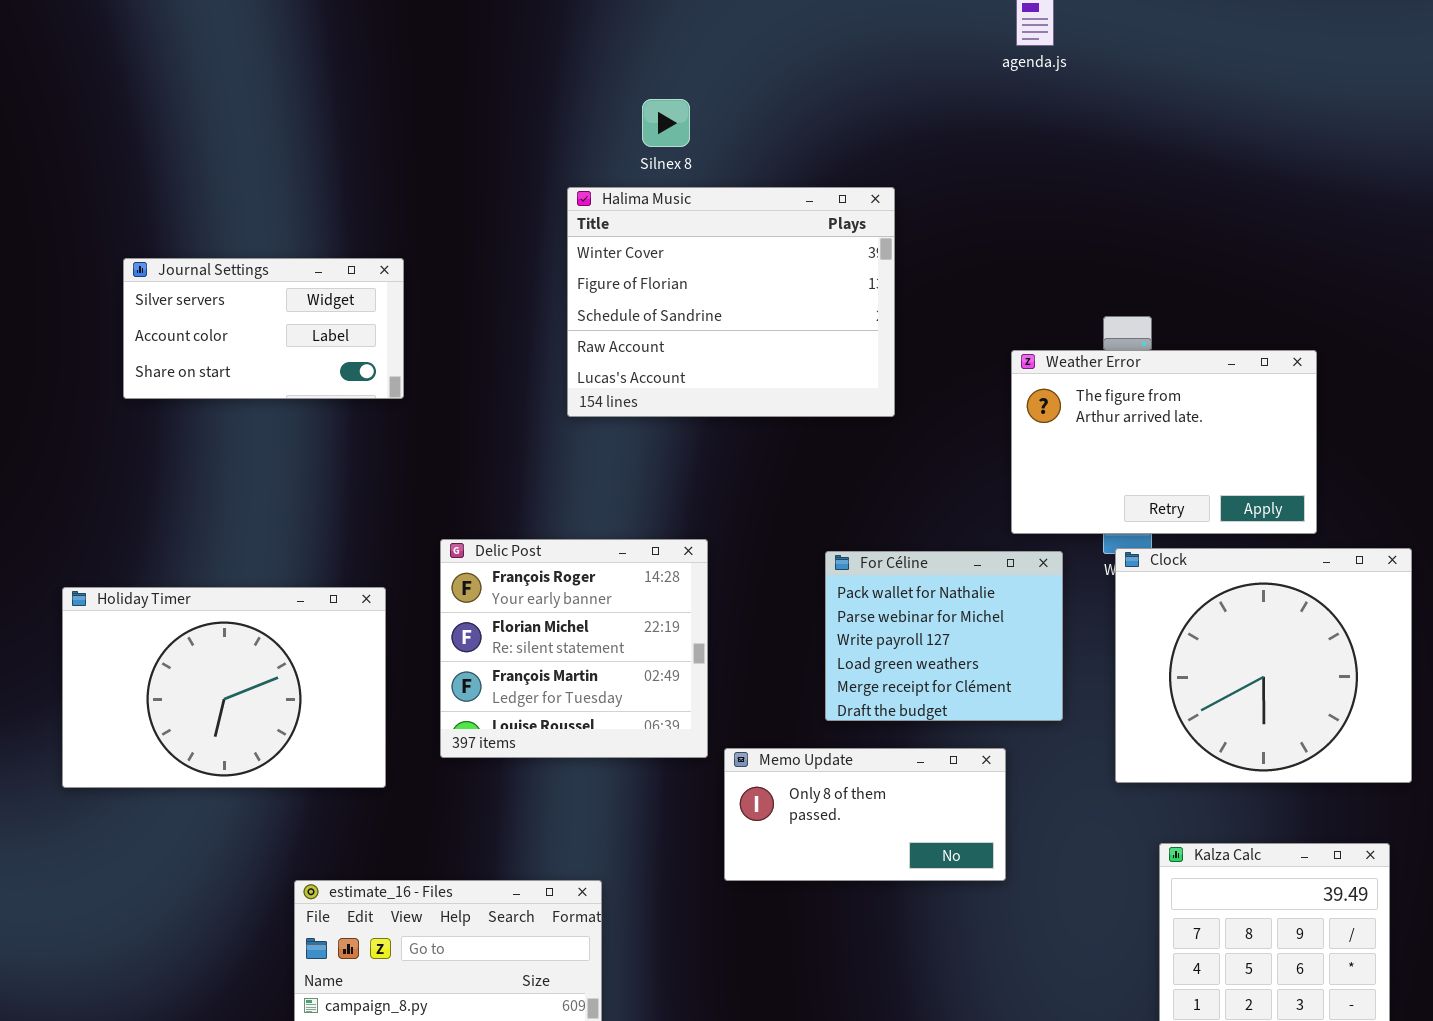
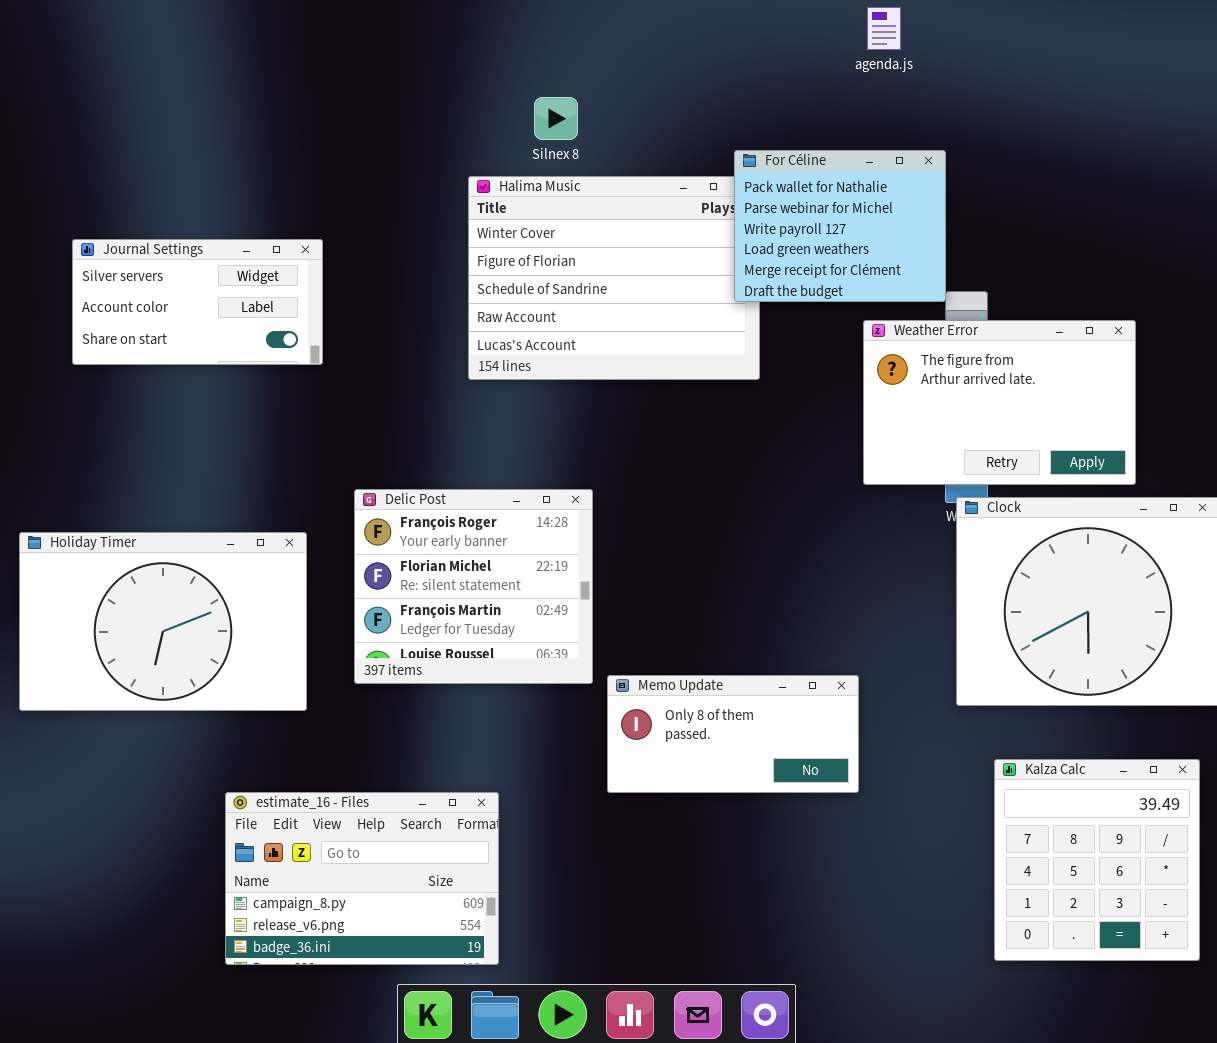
For Céline: [825,551,1063,721] -> [734,150,946,302], moved

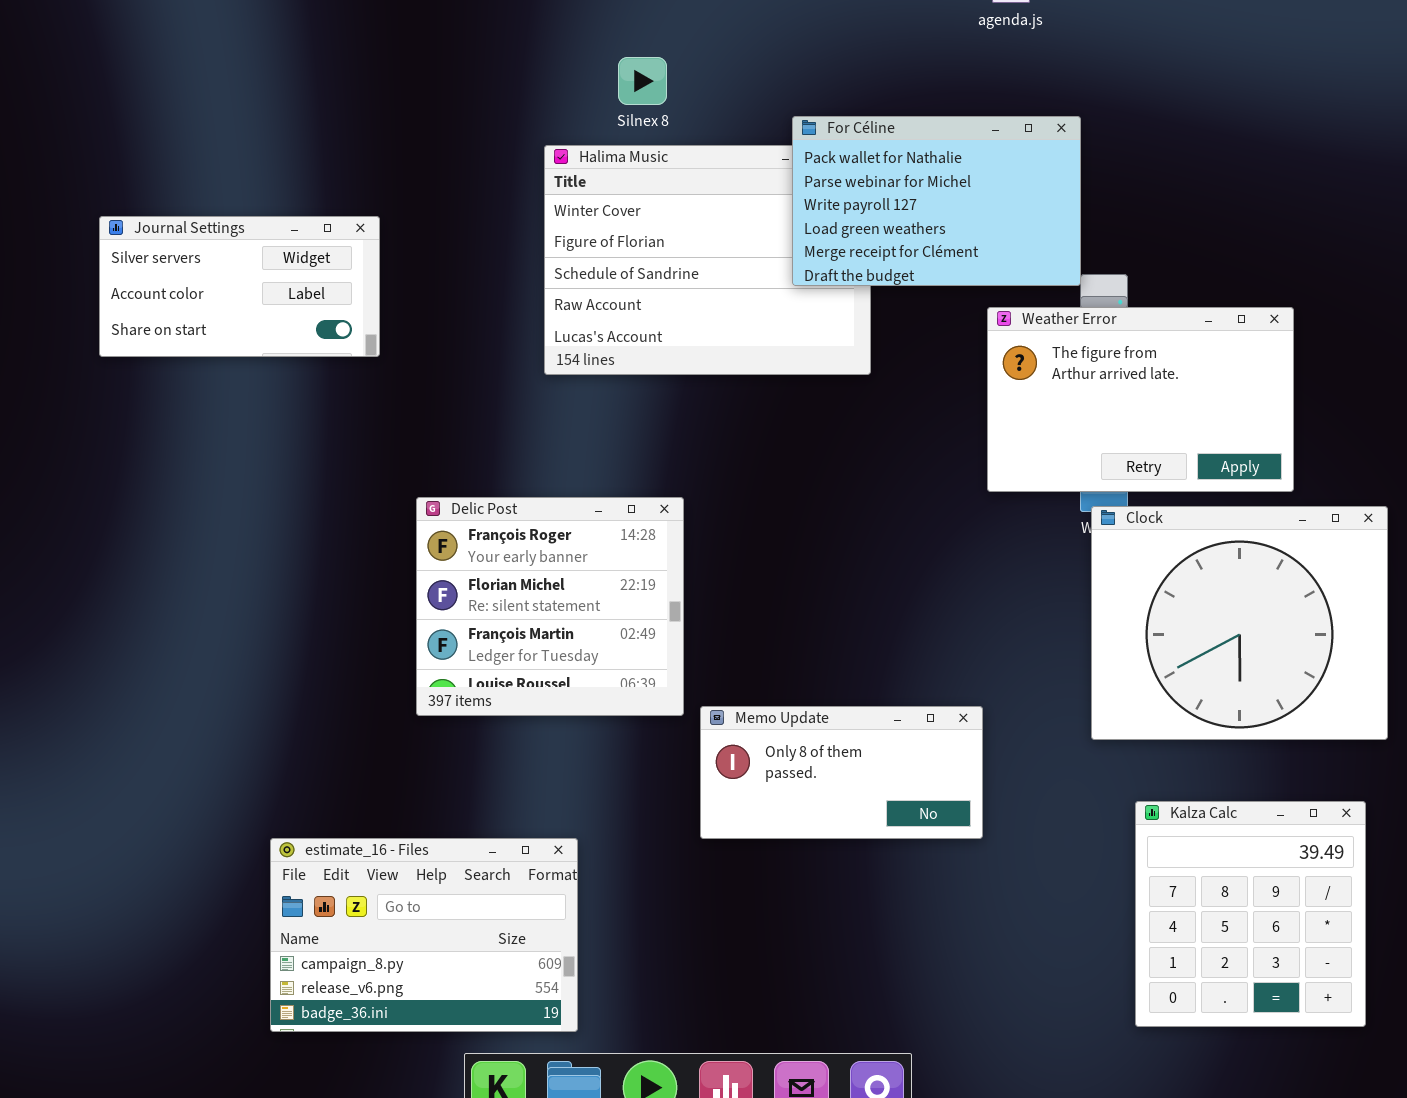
For Céline: [734,150,946,302] -> [792,116,1081,286], resized
Holiday Timer: [19,532,307,711] -> none, closed

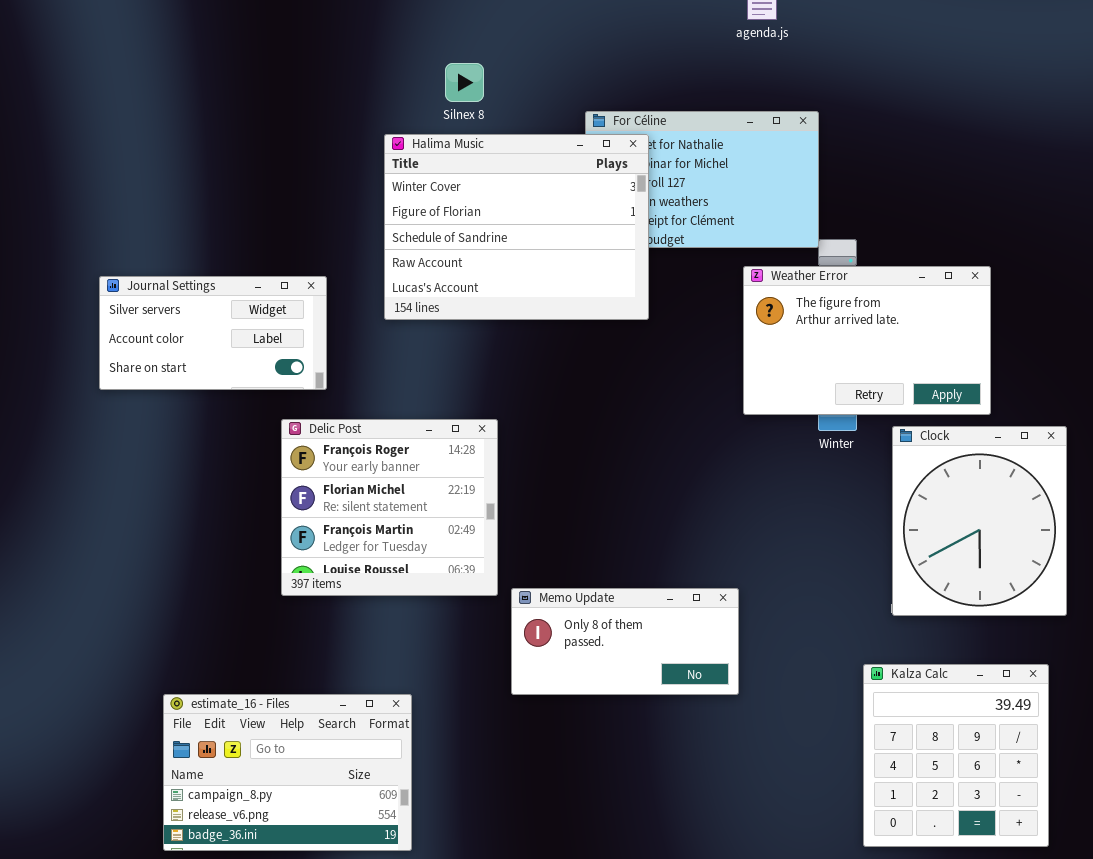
Halima Music: [544,145,871,375] -> [384,134,649,320], raised
Journal Settings: [99,216,380,357] -> [99,276,327,390], moved
Clock: [1091,506,1388,740] -> [892,426,1067,616], resized

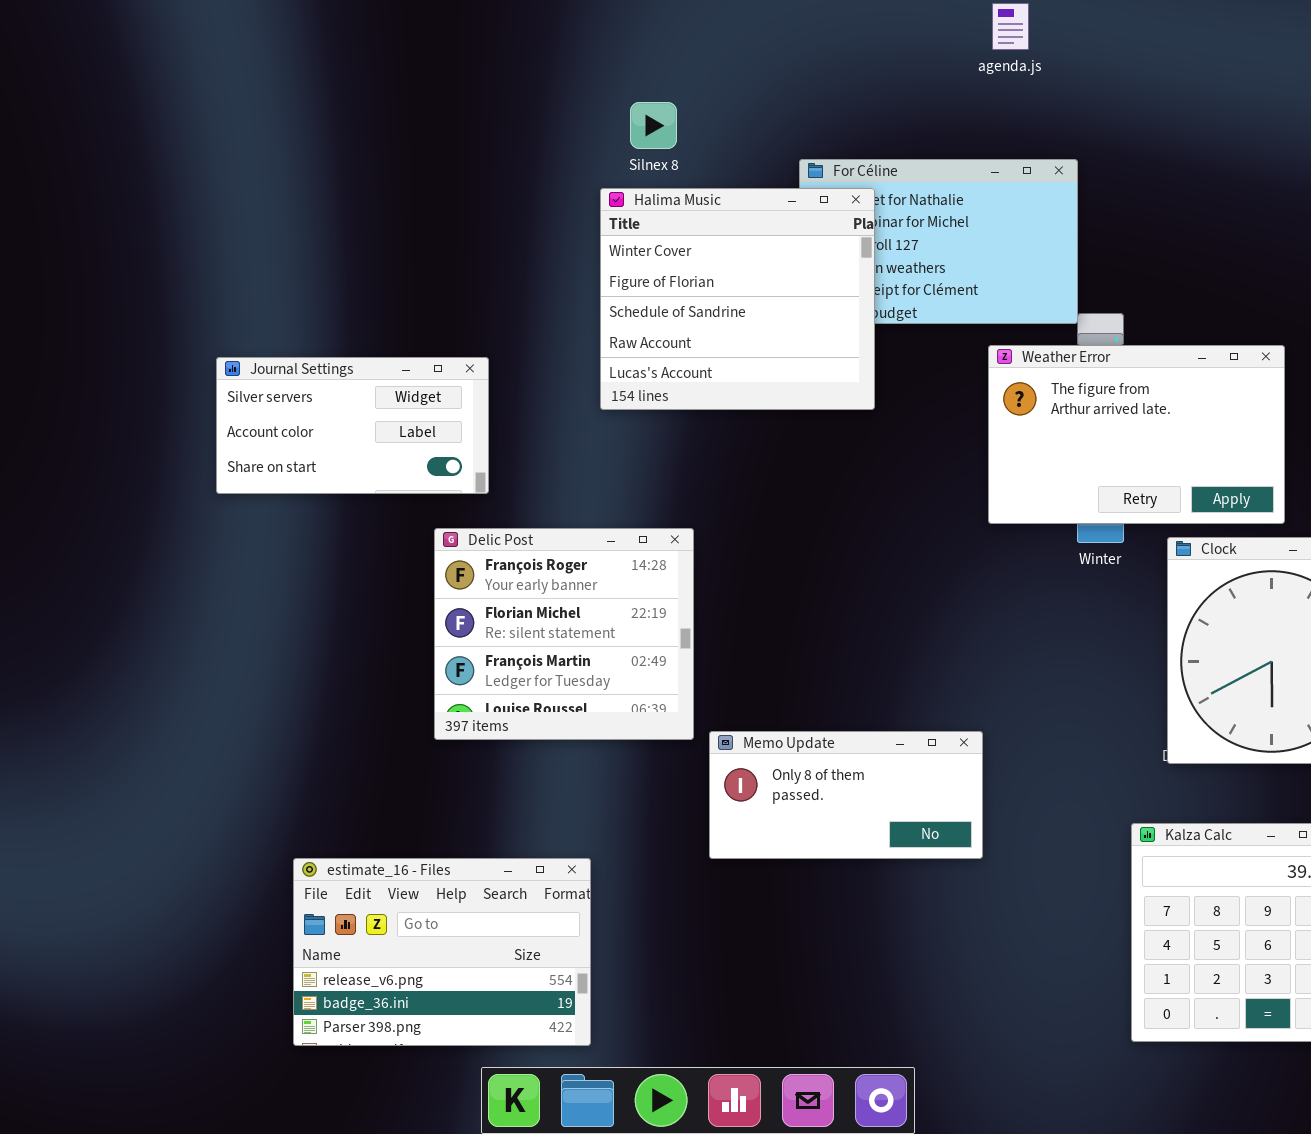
Halima Music: [384,134,649,320] -> [600,188,875,410], resized
estimate_16 - Files: [163,694,412,851] -> [293,858,591,1046], scrolled down 1 row

